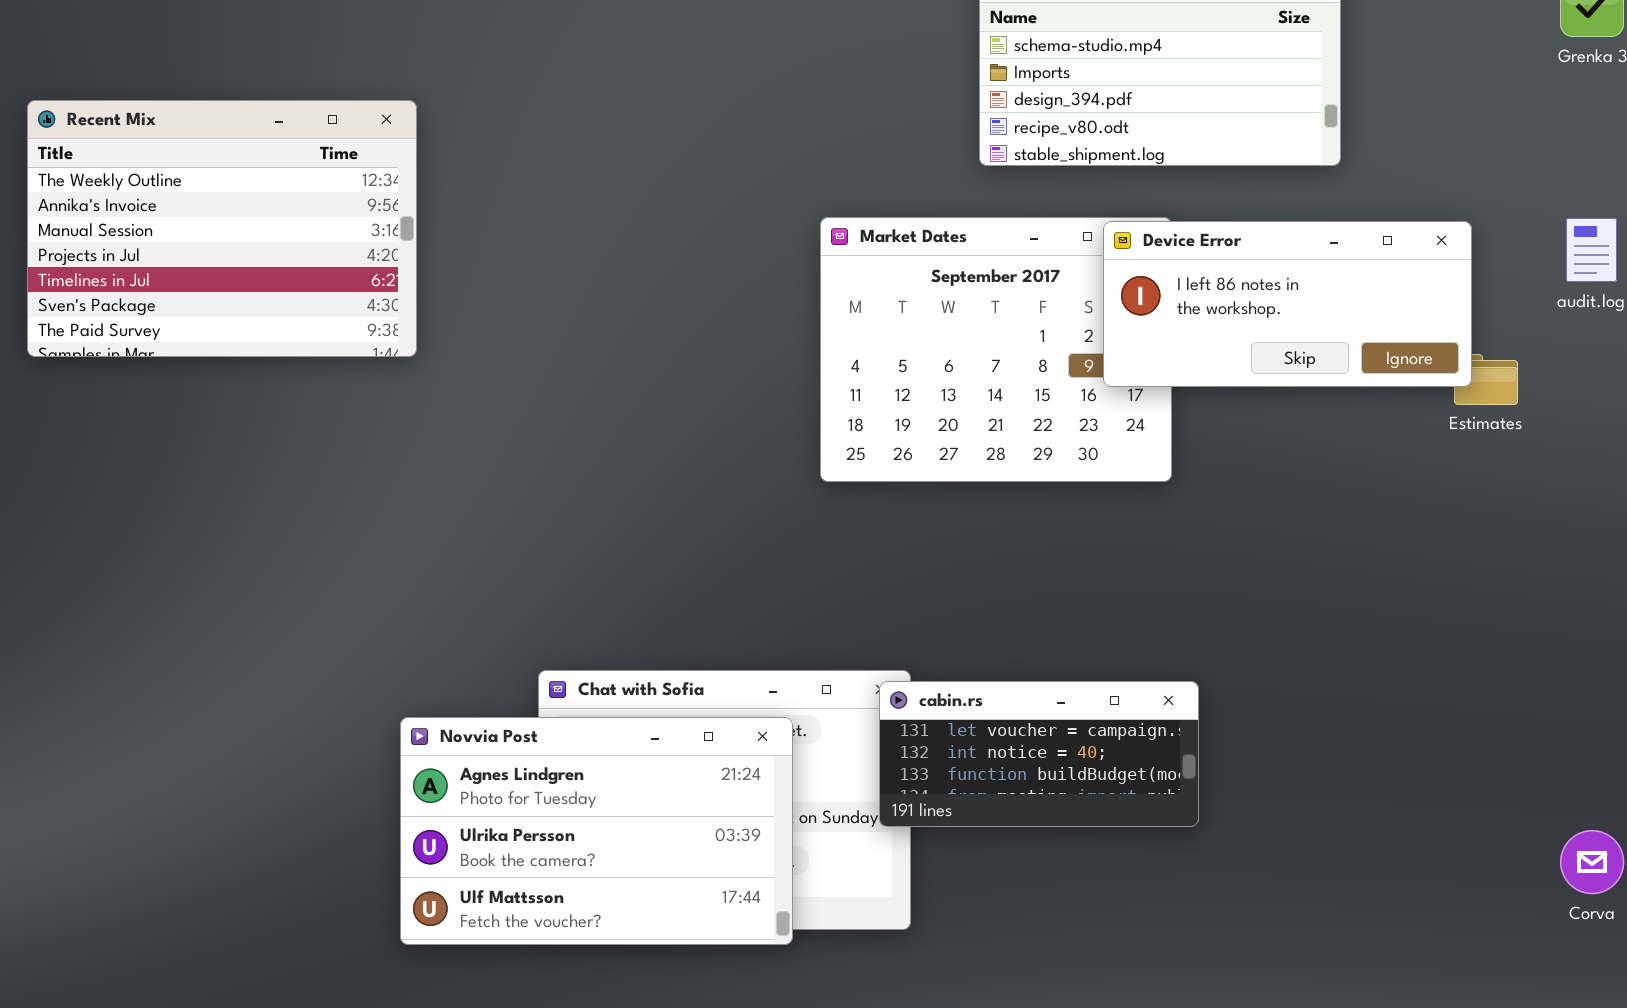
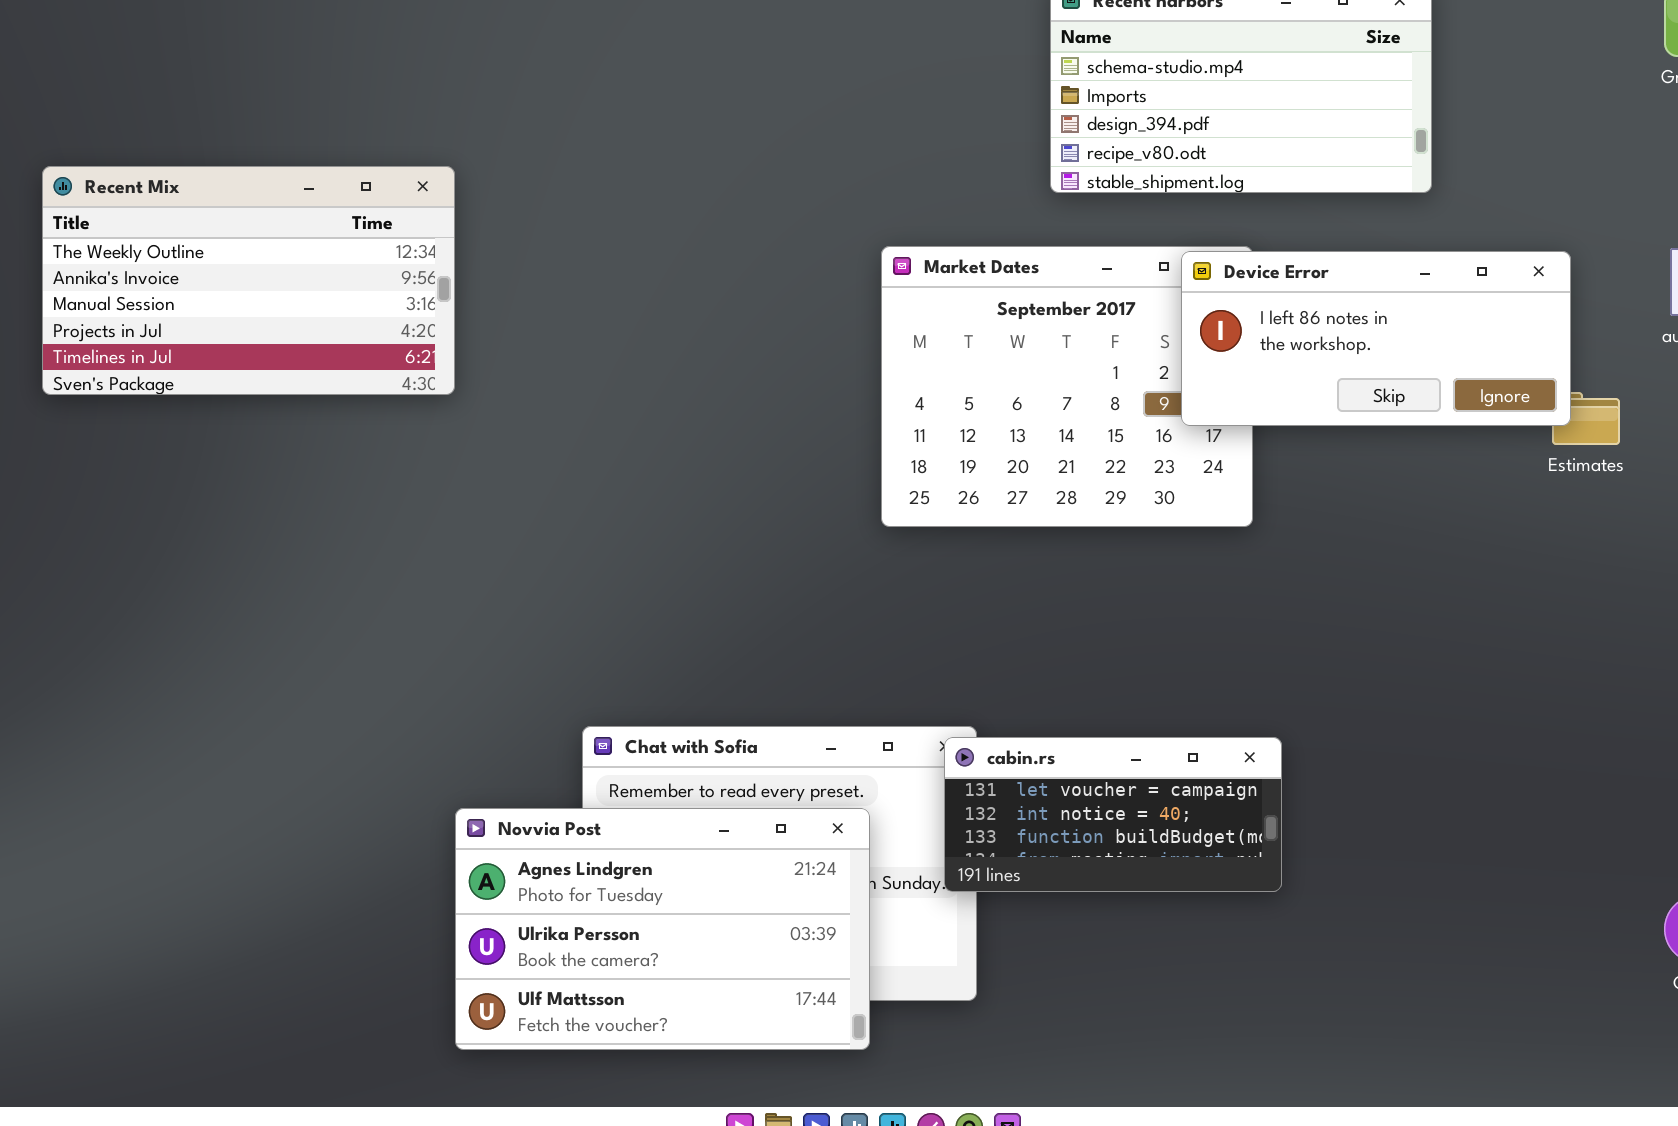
Recent Mix: [27,100,417,357] -> [42,166,455,395], resized
Novvia Post: [400,717,793,945] -> [455,808,870,1050], moved

